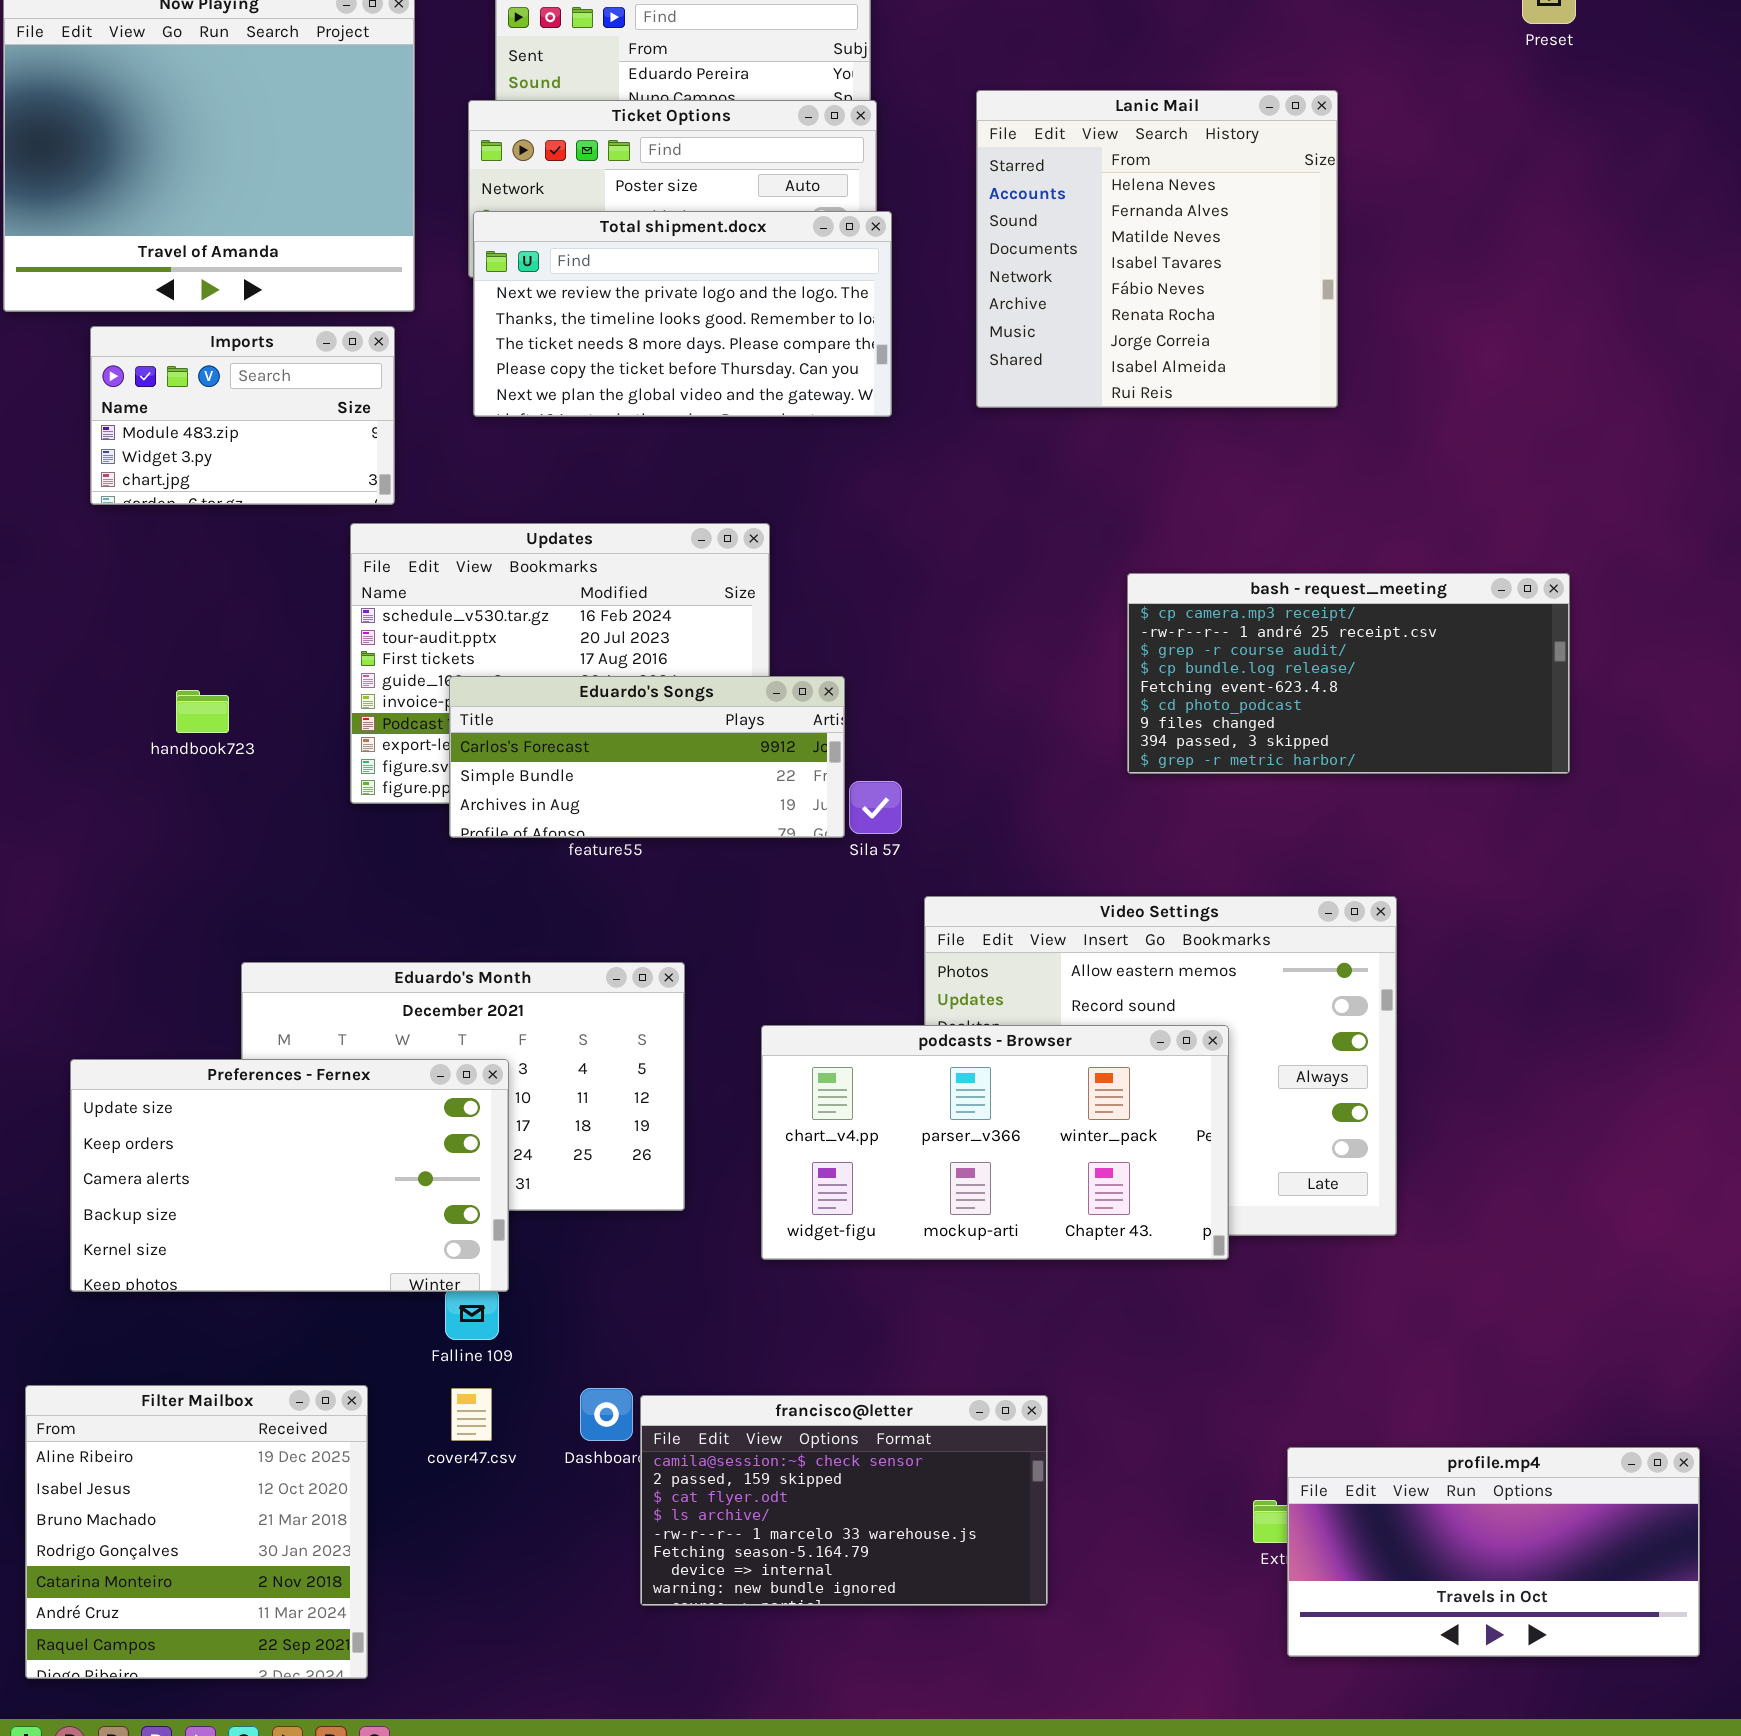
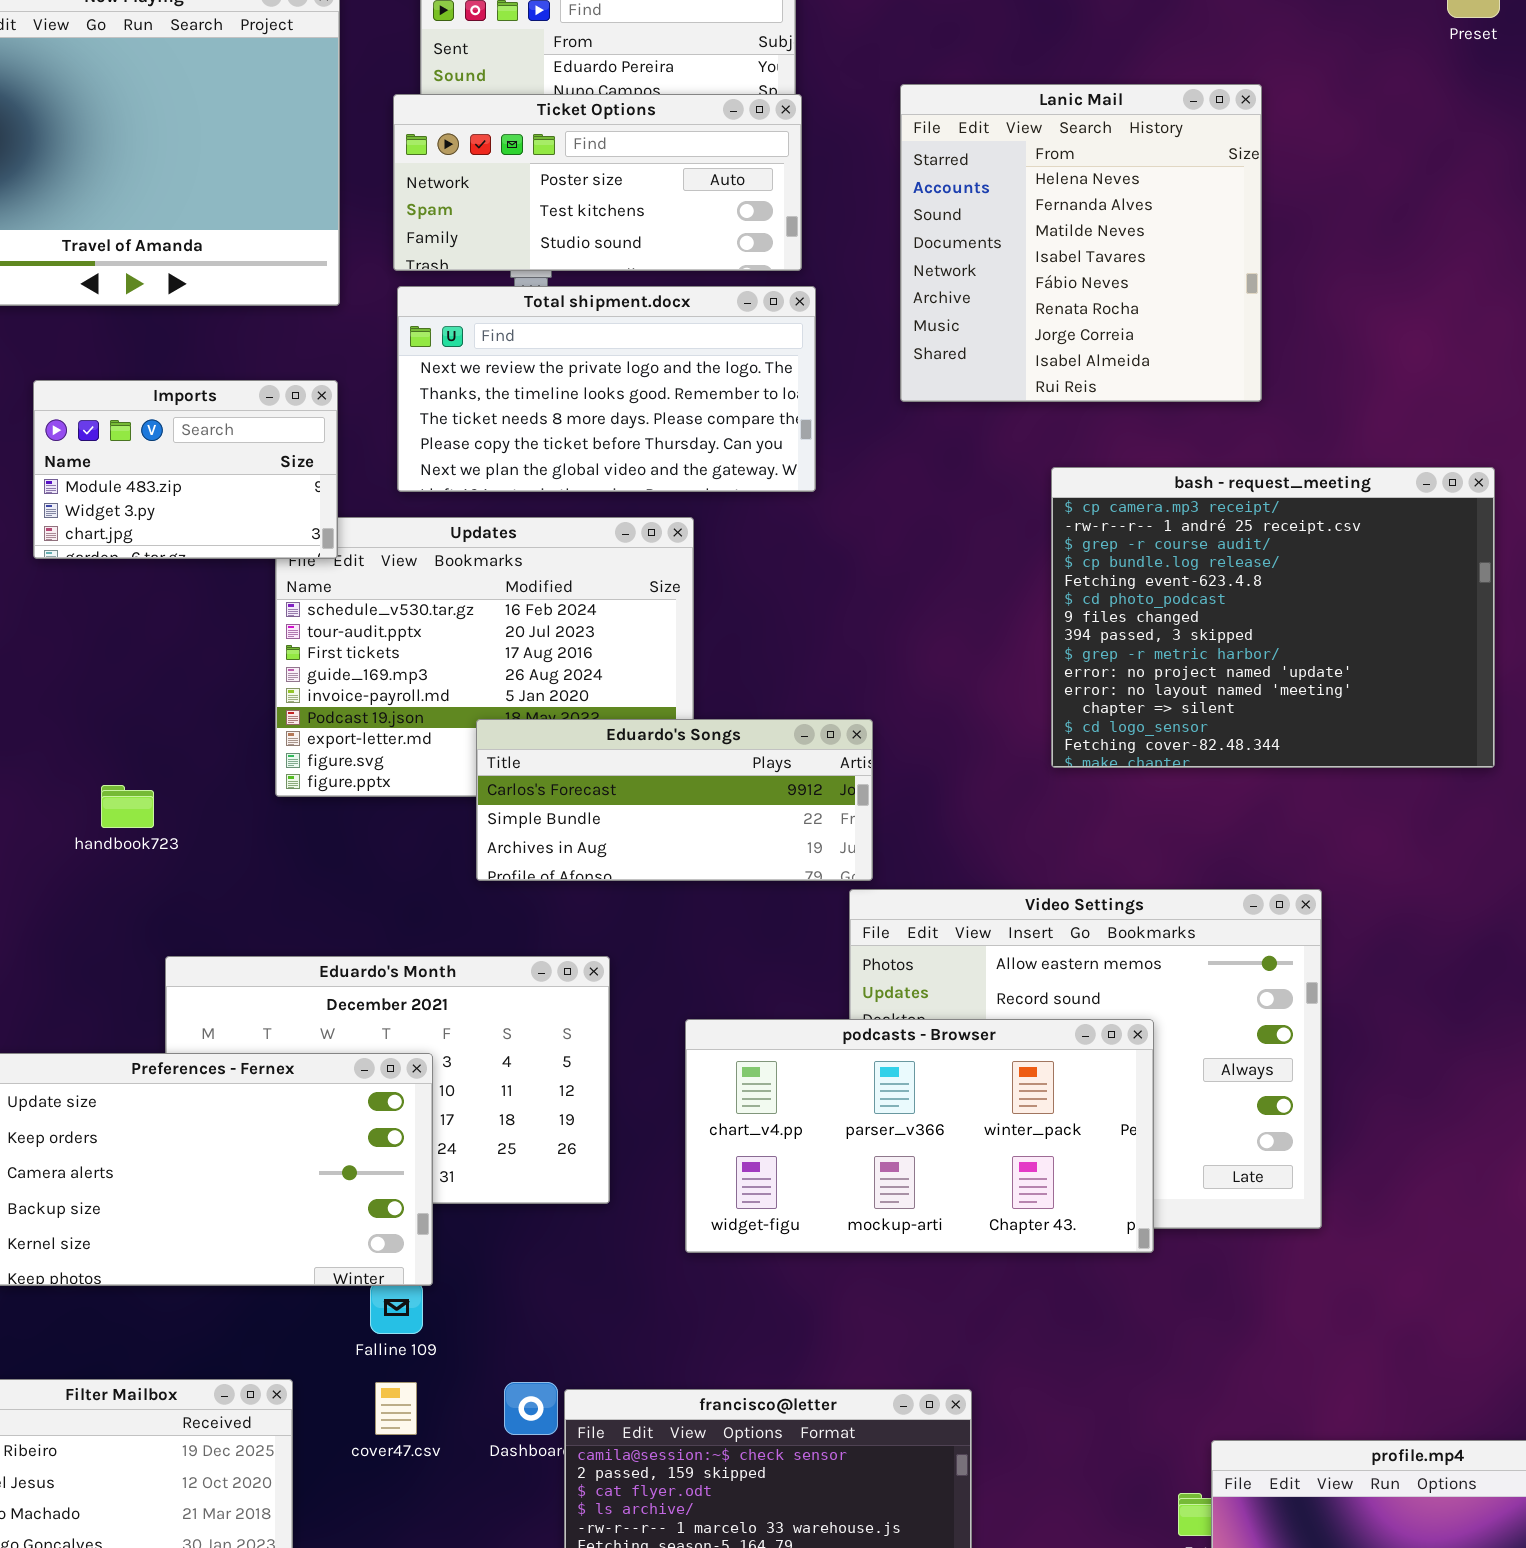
Total shipment.docx: [473,211,892,417] -> [397,286,816,492], moved
Imports: [90,326,395,505] -> [33,380,338,559], moved
bash - request_meeting: [1127,573,1570,774] -> [1051,467,1495,768], resized
Eduardo's Songs: [449,676,845,838] -> [476,719,873,881], moved
handbook723: [176,690,229,733] -> [101,785,154,828], moved

